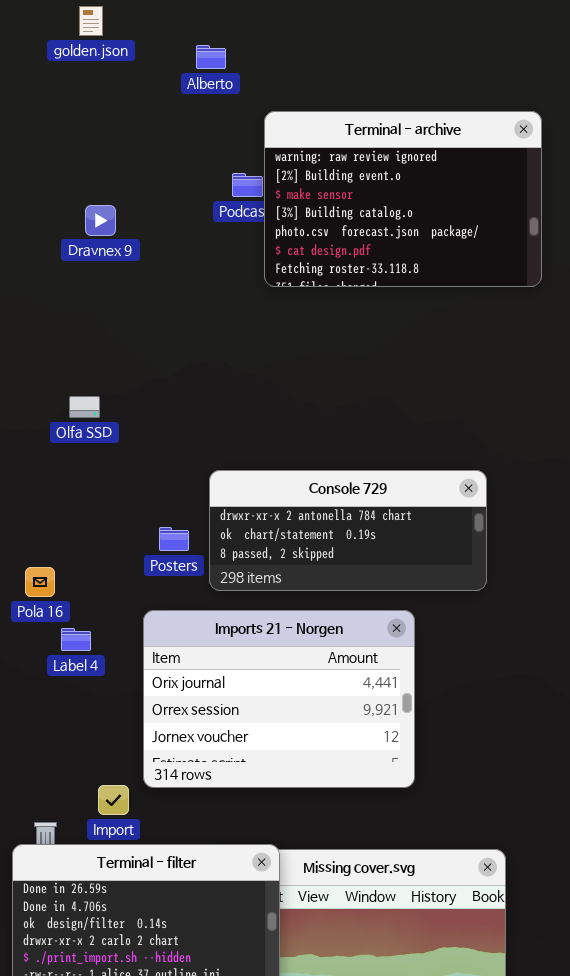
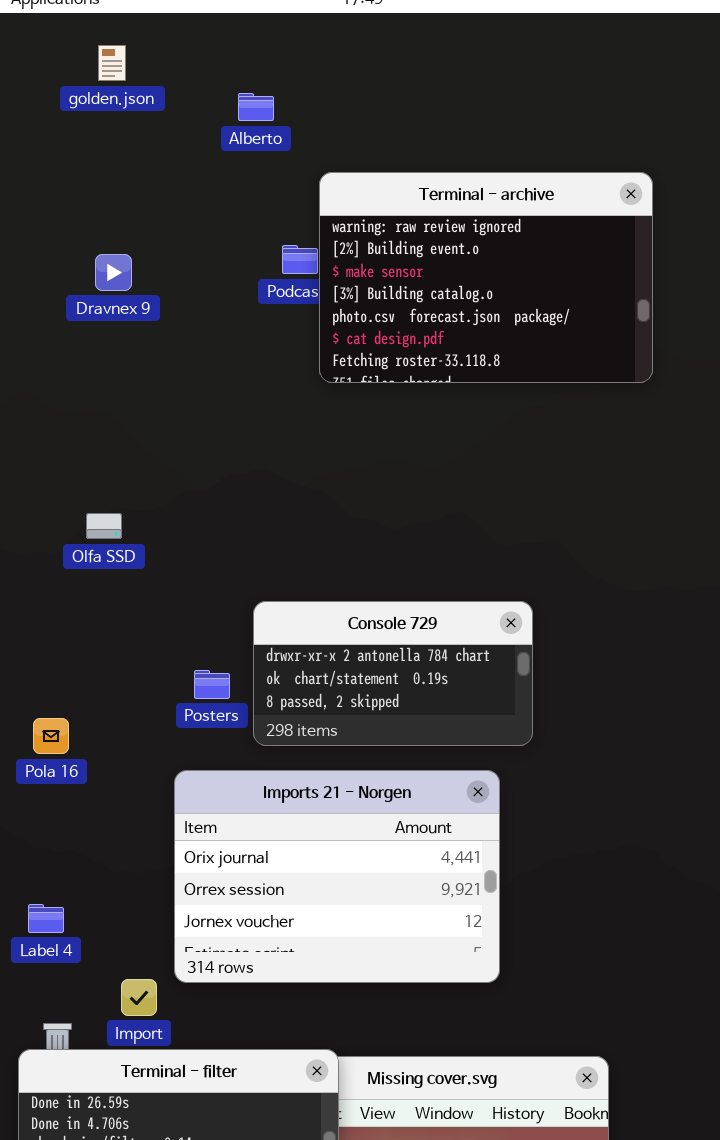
Dravnex 9: [85,205,116,236] -> [95,254,132,291], moved
Console 729: [209,470,487,591] -> [253,601,533,746], resized
Label 4: [61,628,91,651] -> [28,904,64,933], moved

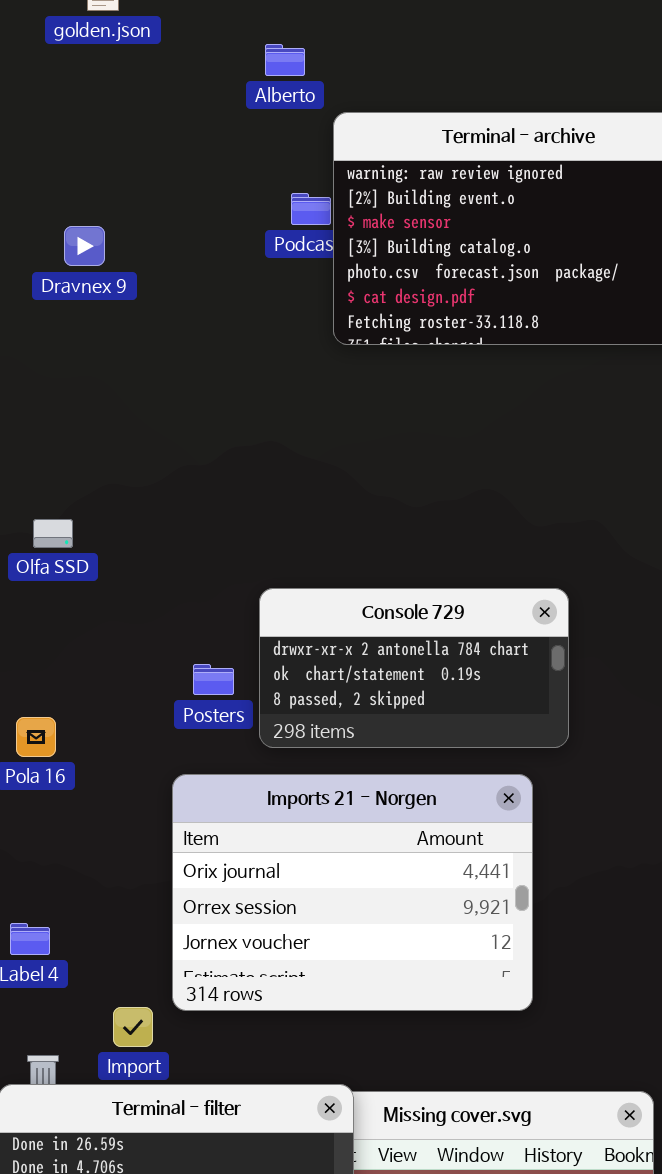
Alberto: [238,93,274,121] -> [265,44,305,76], moved
Dravnex 9: [95,254,132,291] -> [64,226,105,266], moved
Olfa SSD: [86,513,122,539] -> [33,519,73,548], moved

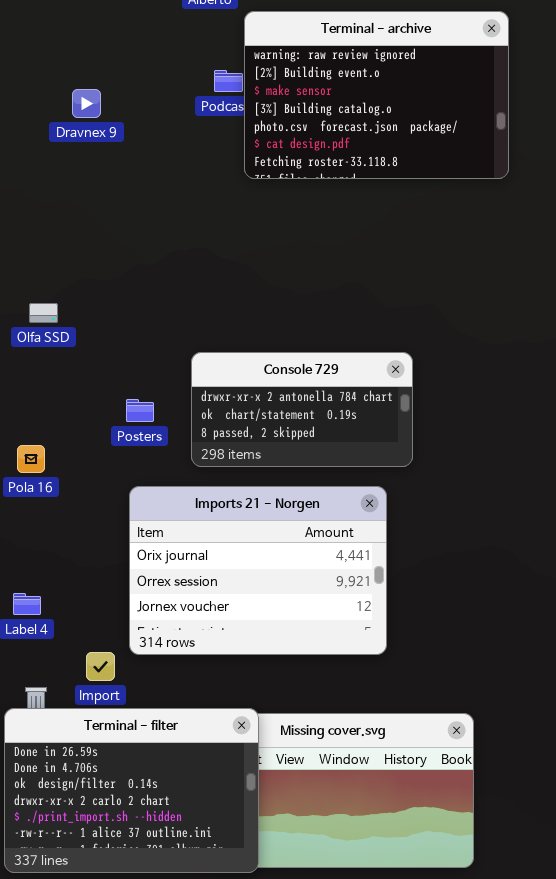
Dravnex 9: [64,226,105,266] -> [72,89,101,118], moved
Posters: [193,664,234,695] -> [126,399,154,422], moved

